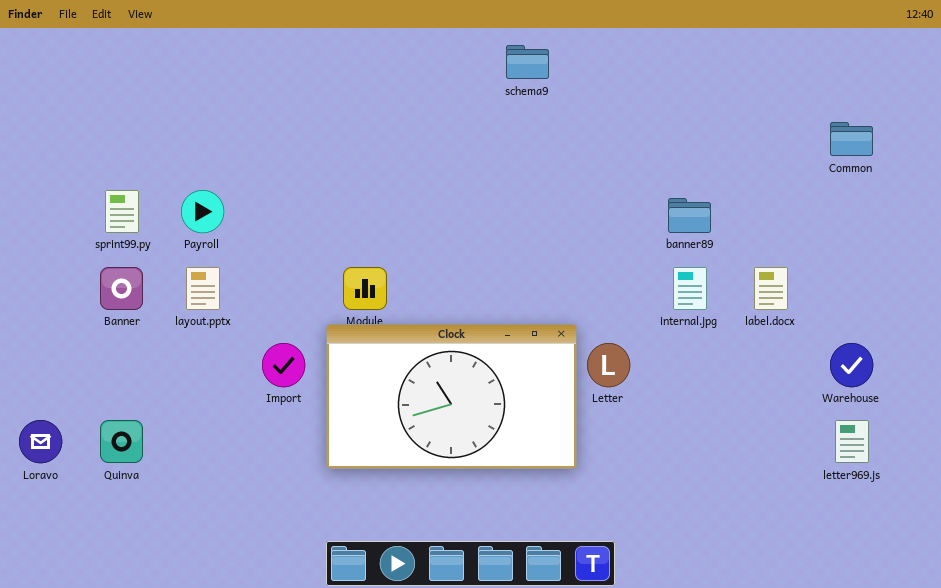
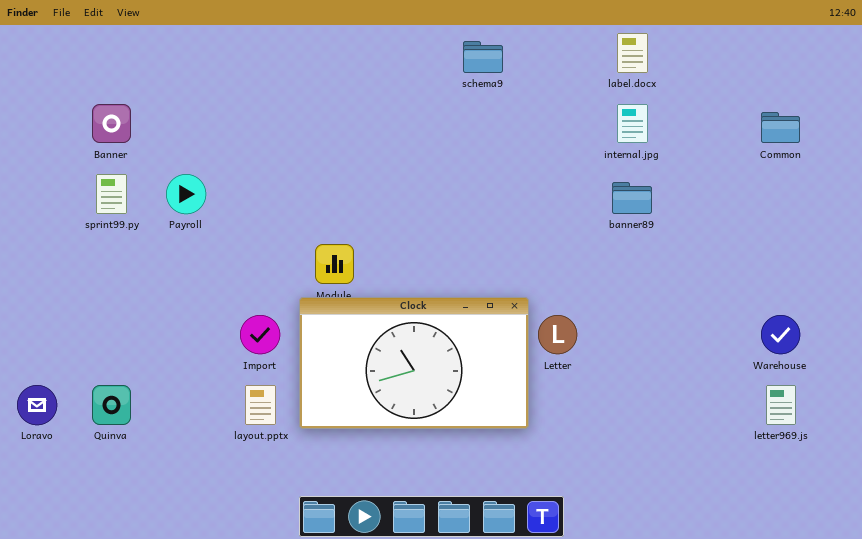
Banner: [100,267,143,310] -> [92,104,131,143], moved
layout.pptx: [186,267,220,310] -> [245,385,276,425], moved
internal.jpg: [673,267,707,310] -> [617,104,648,143], moved
label.docx: [754,267,788,310] -> [617,33,648,73], moved

